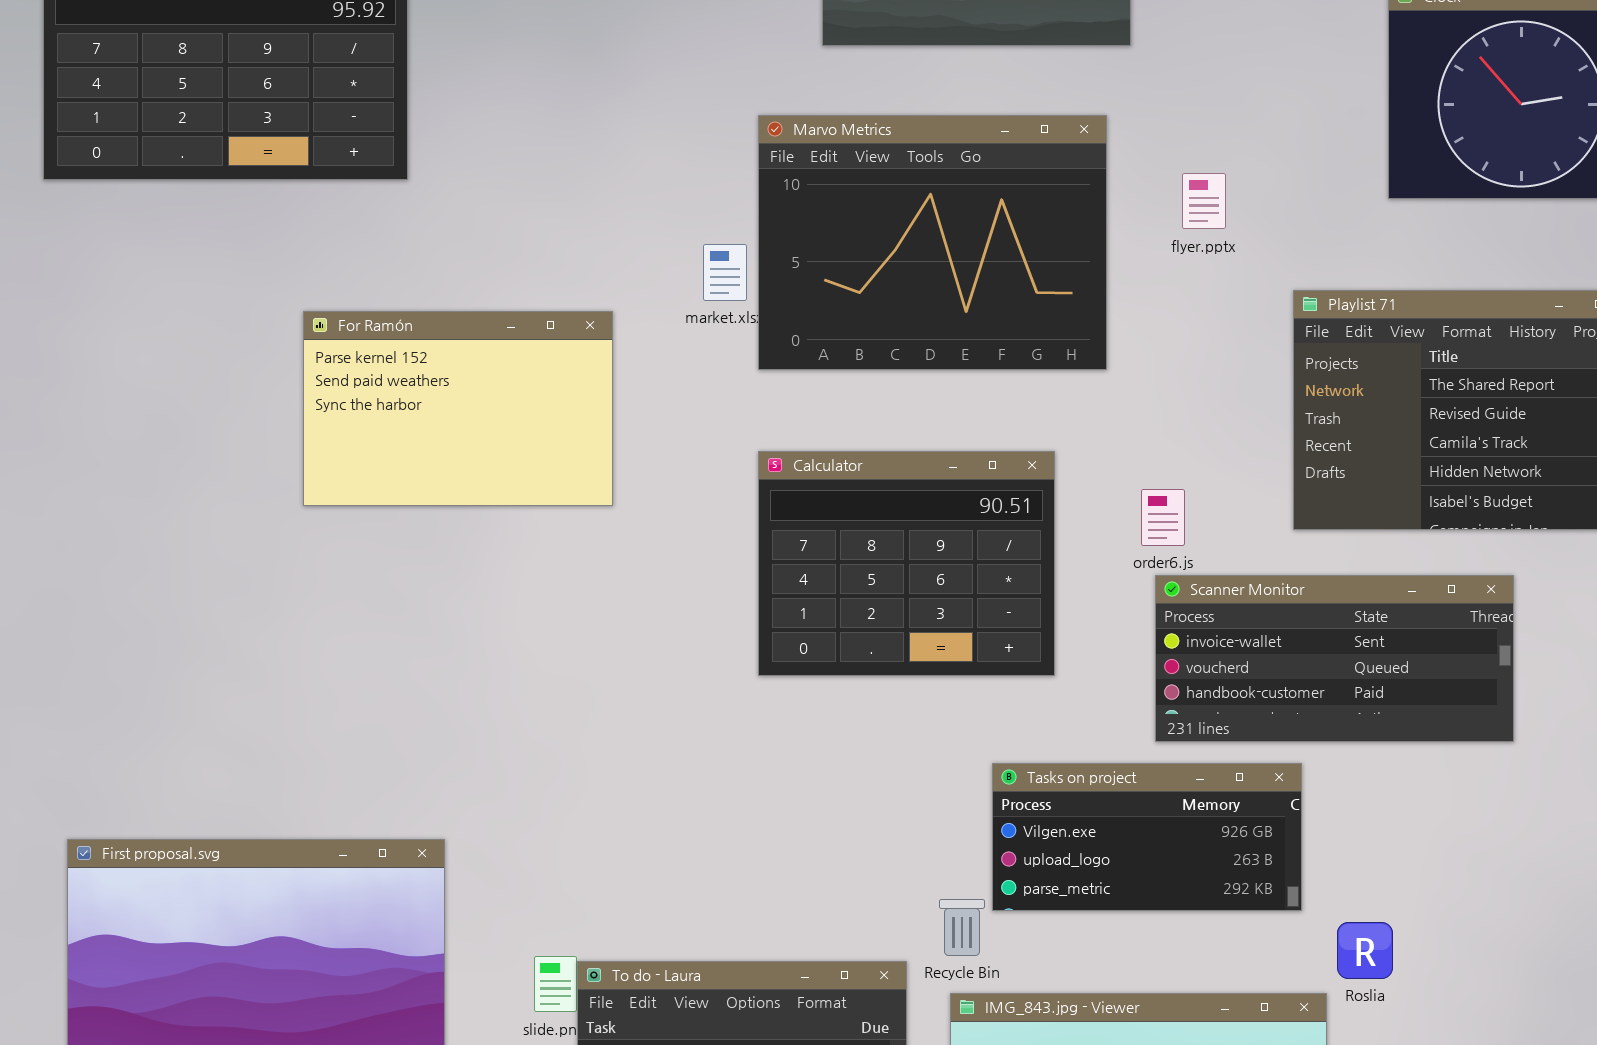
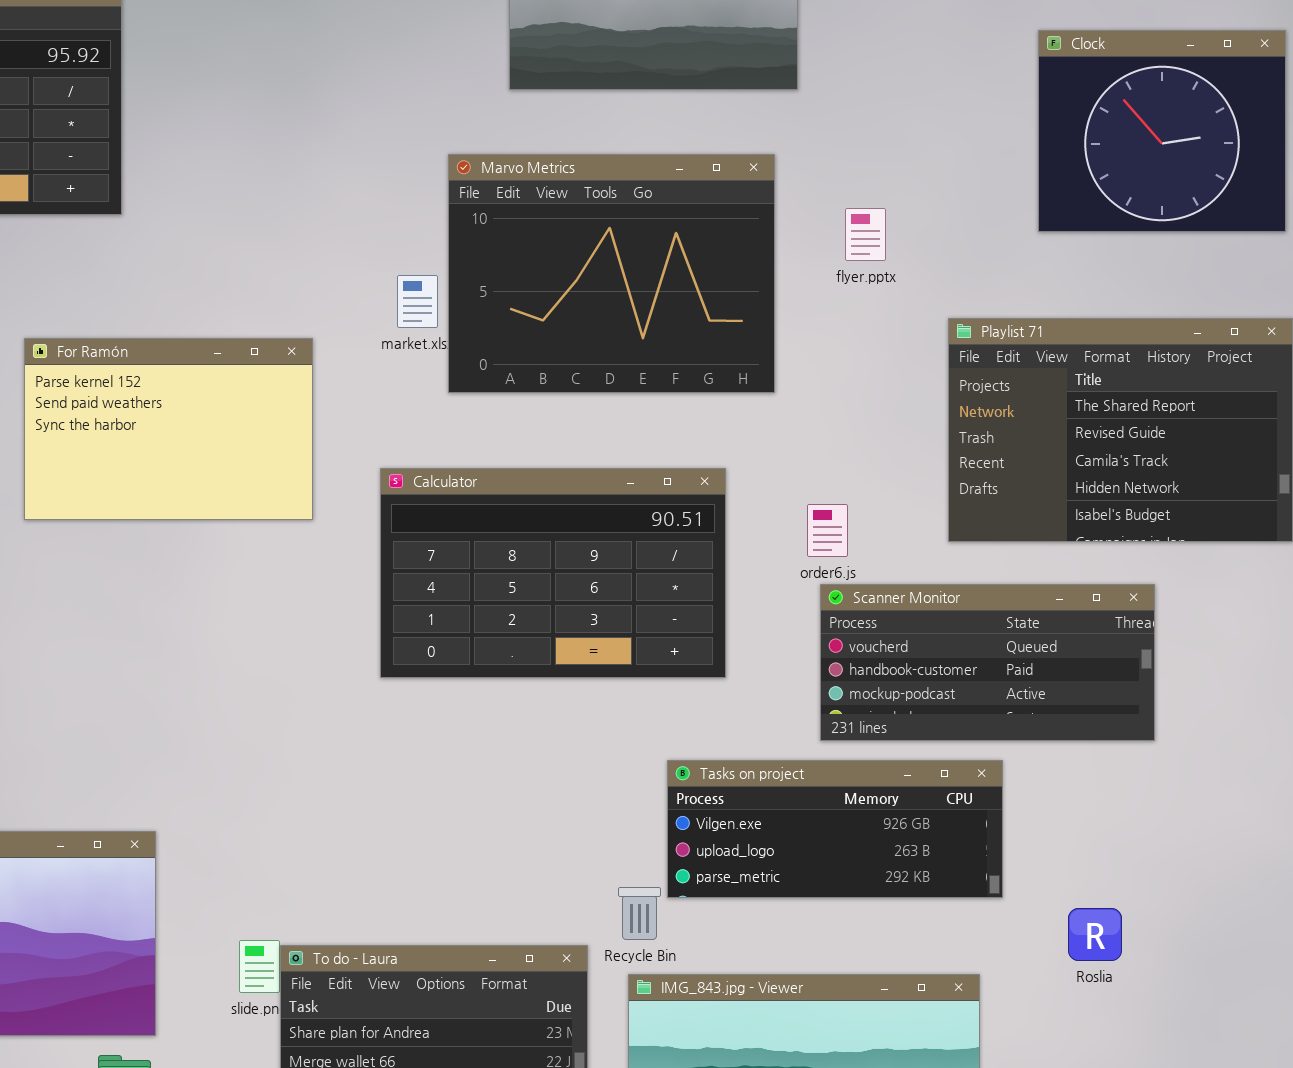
Calculator: [758,451,1055,676] -> [380,468,726,678], resized
Scanner Monitor: [1155,575,1514,742] -> [820,584,1155,741], scrolled down 1 row
Tasks on project: [992,763,1302,911] -> [667,760,1003,898], resized
Roslia: [1337,922,1393,979] -> [1068,908,1122,961], moved

